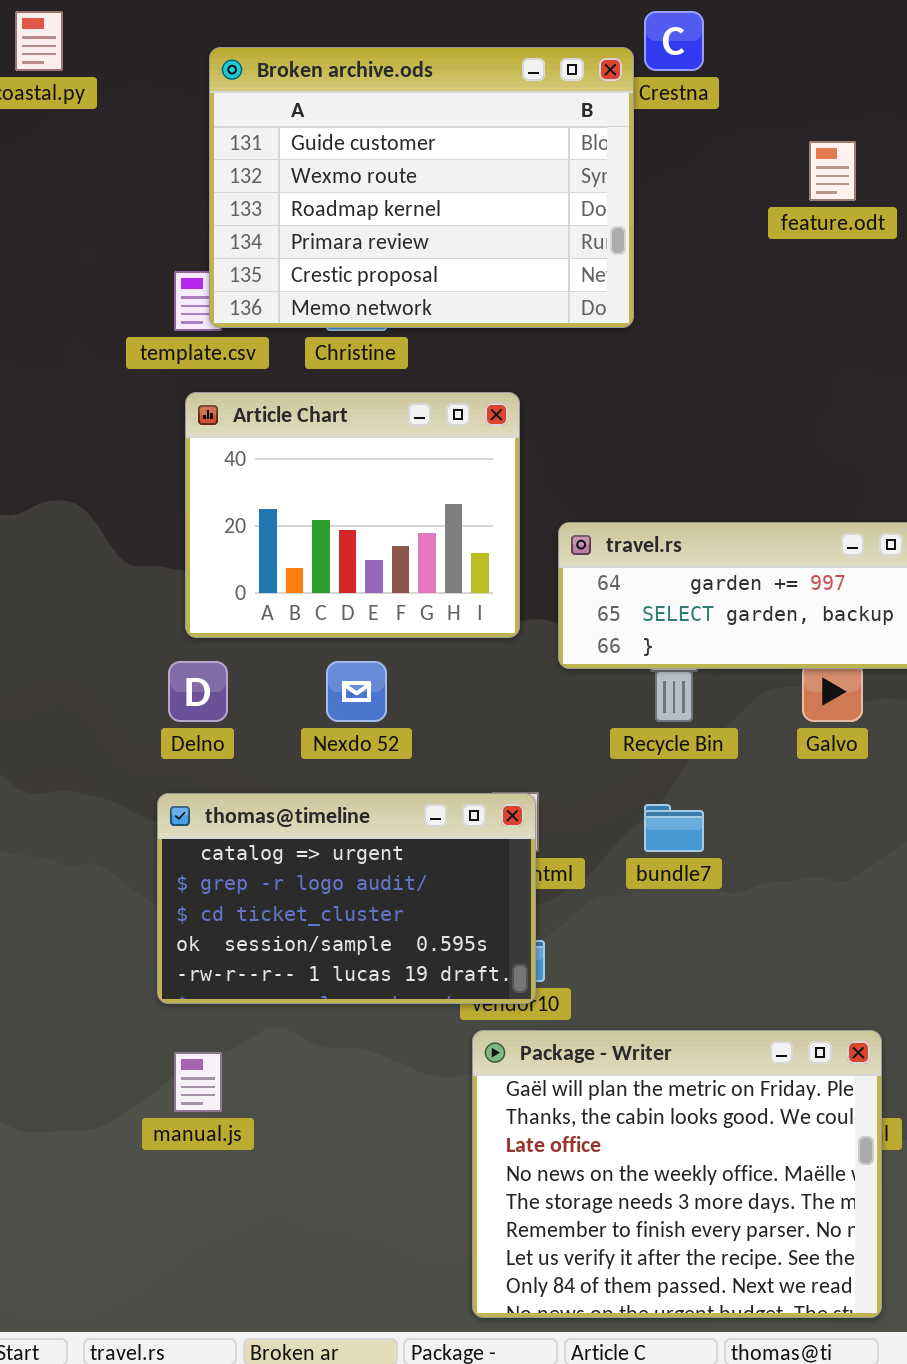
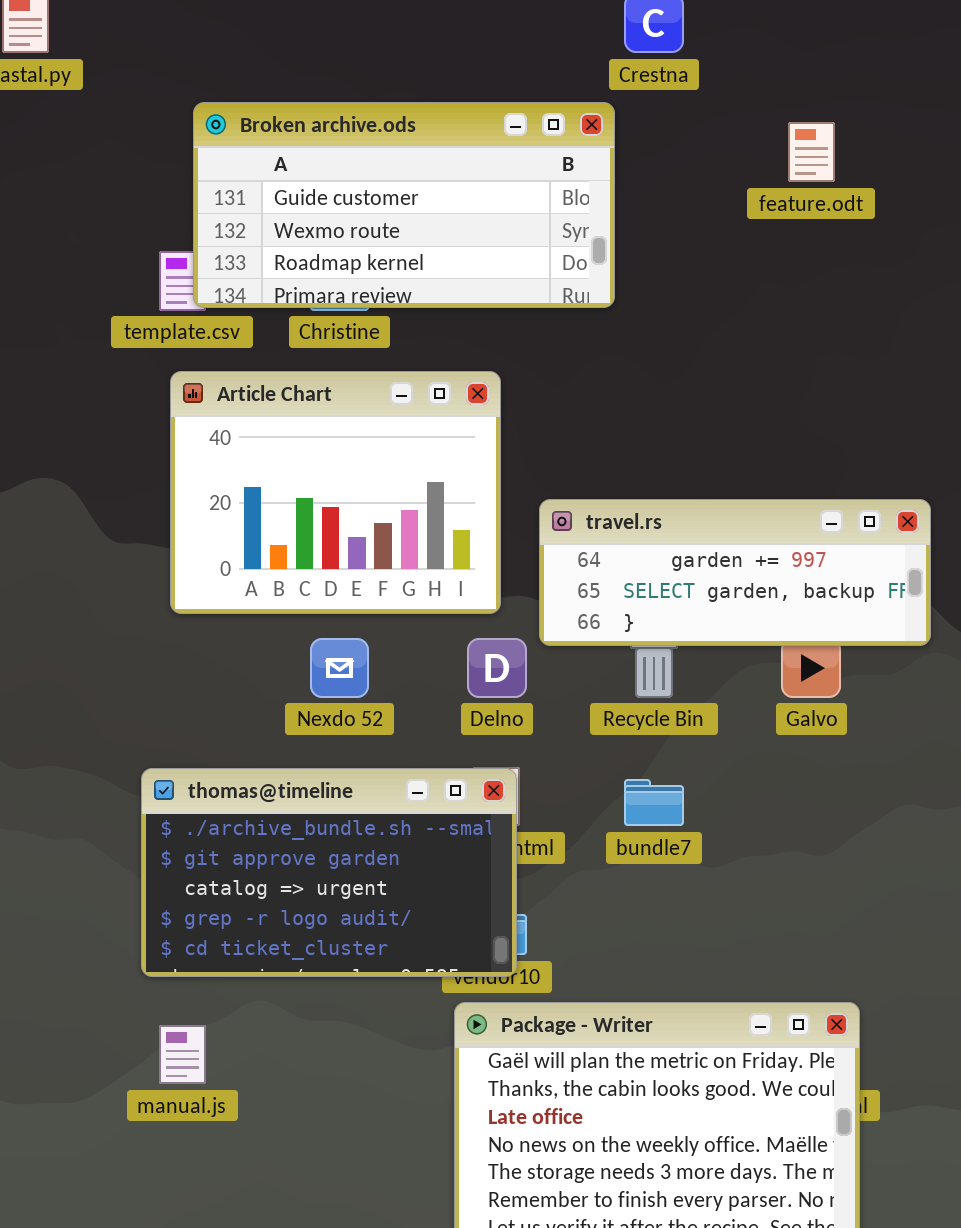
Broken archive.ods: [209,47,634,328] -> [193,102,615,308], resized
Delno: [168,661,228,722] -> [467,638,527,698], moved
thomas@timeline: [157,793,536,1004] -> [141,768,517,977], scrolled up 2 rows

